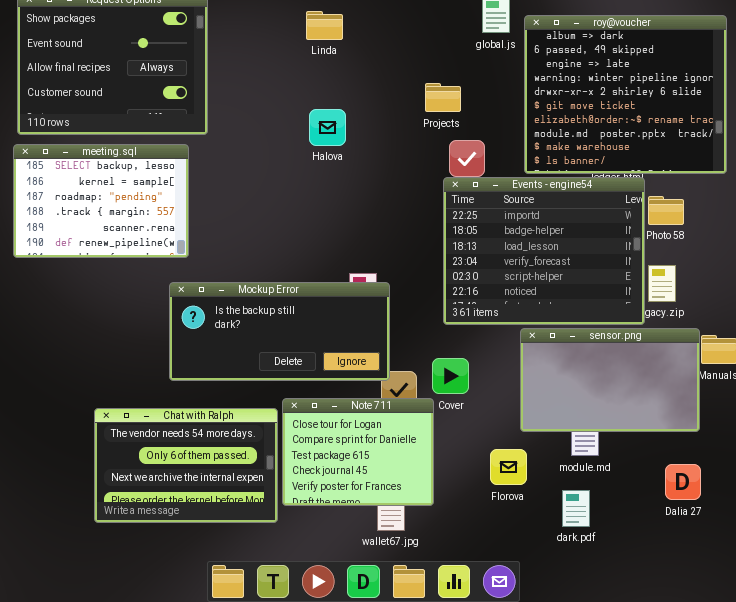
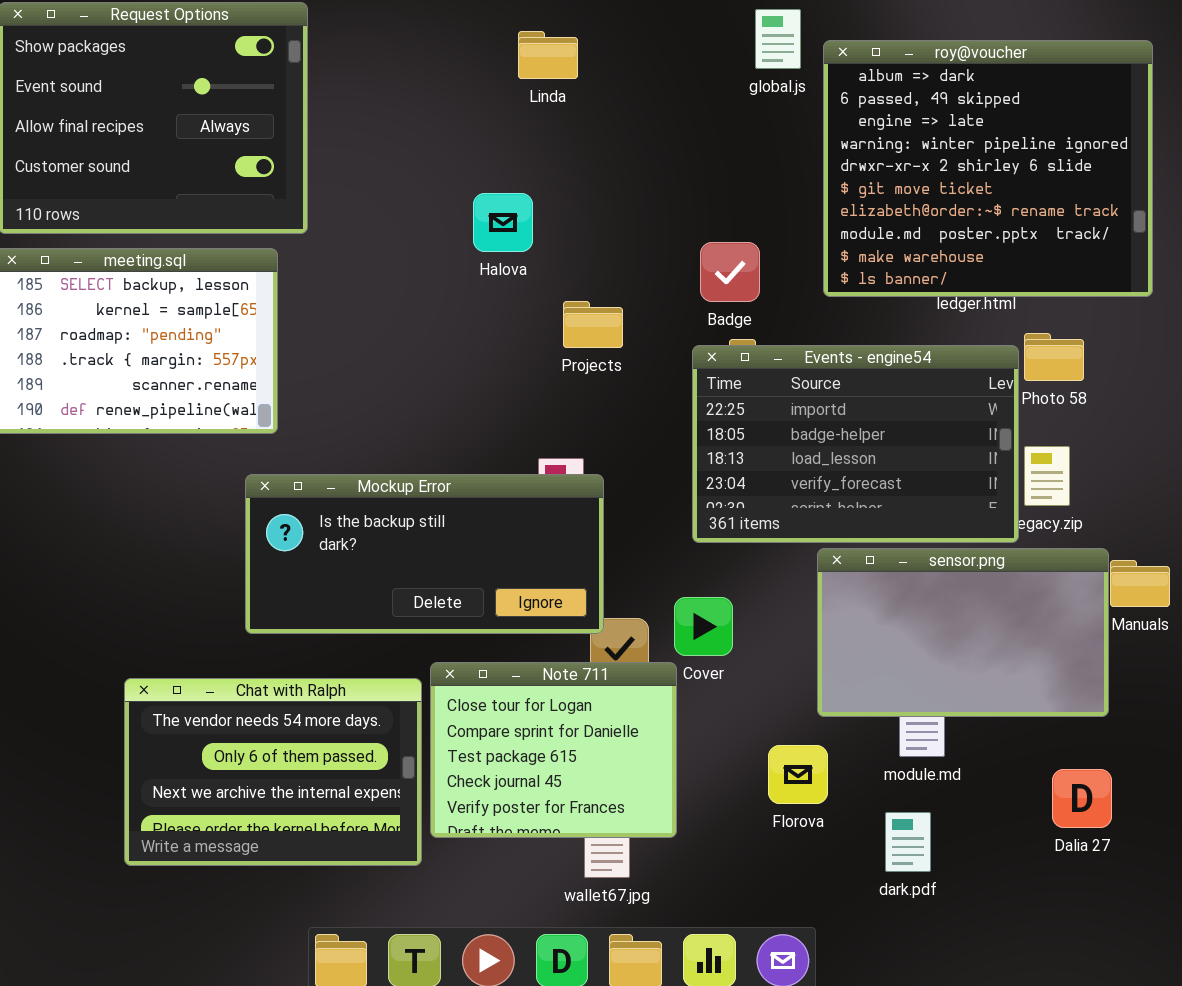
Linda: [306,11,343,40] -> [518,31,578,79], moved
Projects: [425,83,461,112] -> [563,301,623,348], moved
Events - engine54: [443,177,645,325] -> [692,345,1019,543], resized

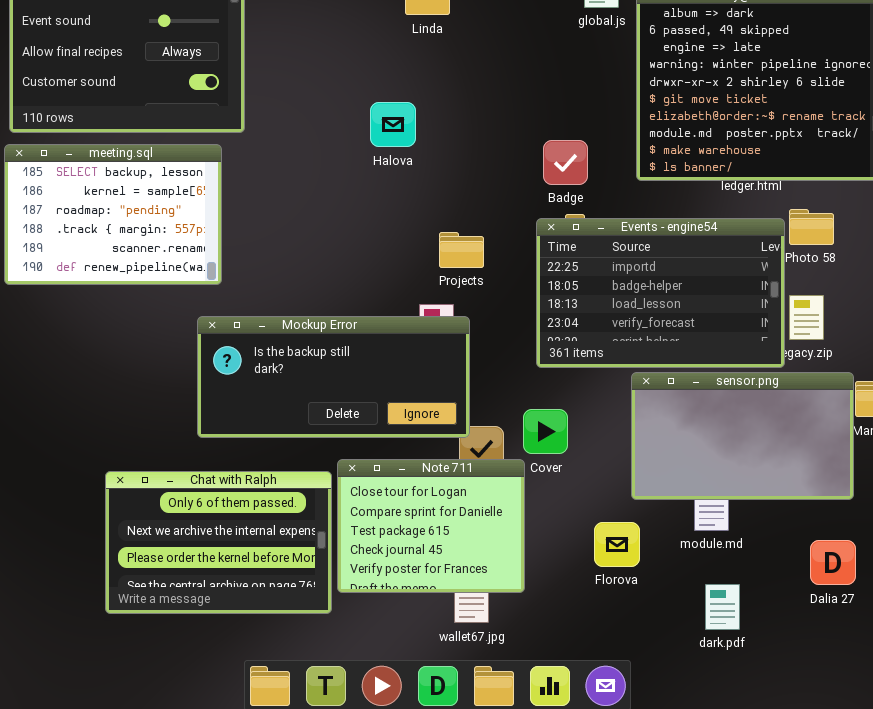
Projects: [563,301,623,348] -> [439,232,484,268], moved
Chat with Ralph: [124,678,422,866] -> [105,471,332,614], scrolled down 1 row
dark.pdf: [885,812,931,872] -> [705,584,740,630], moved

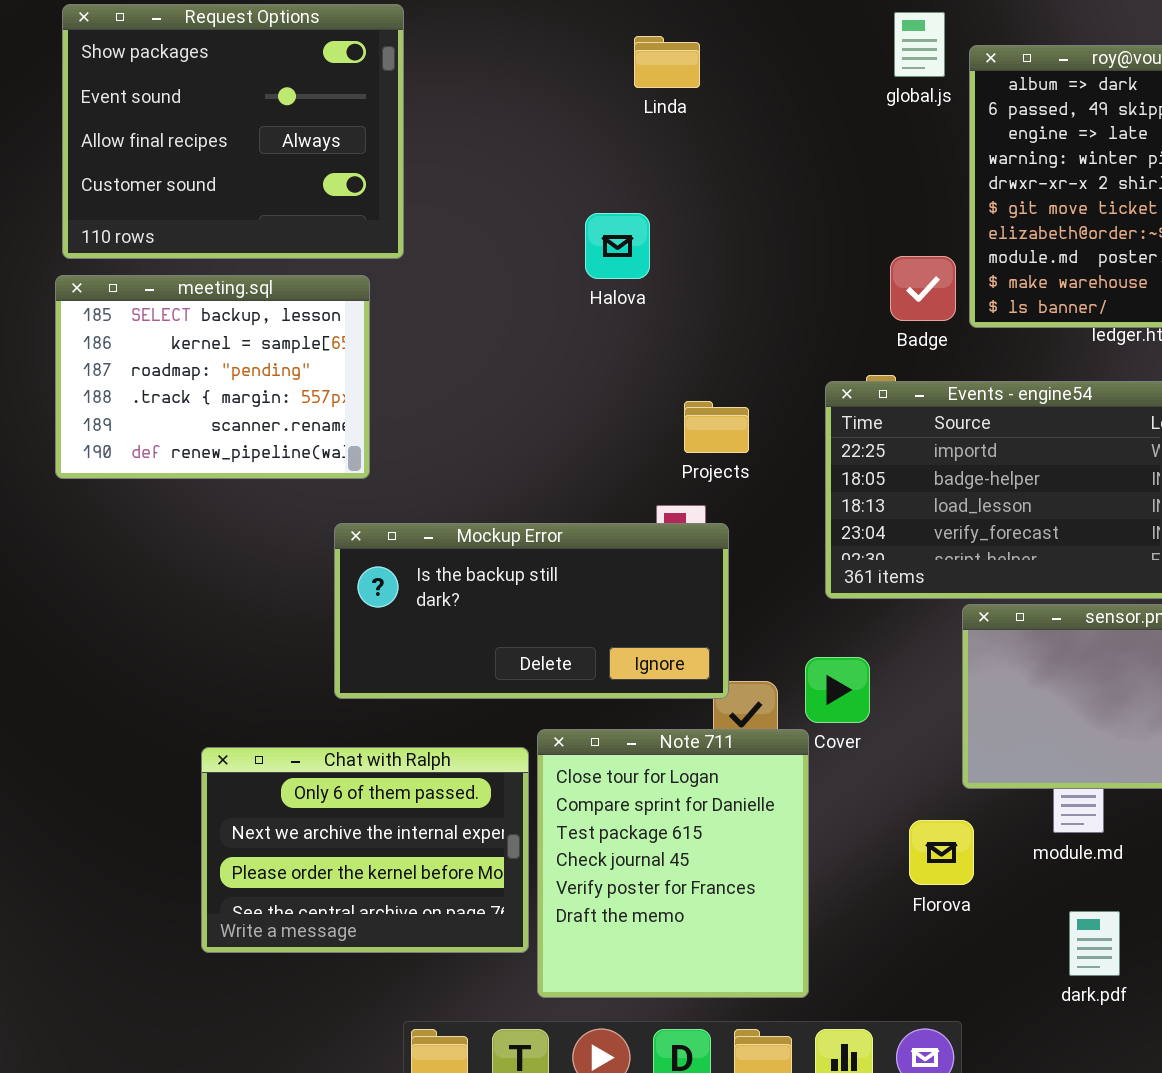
Badge: [543,140,588,185] -> [890,256,956,321], moved
Note 711: [337,459,525,593] -> [537,729,809,998], resized

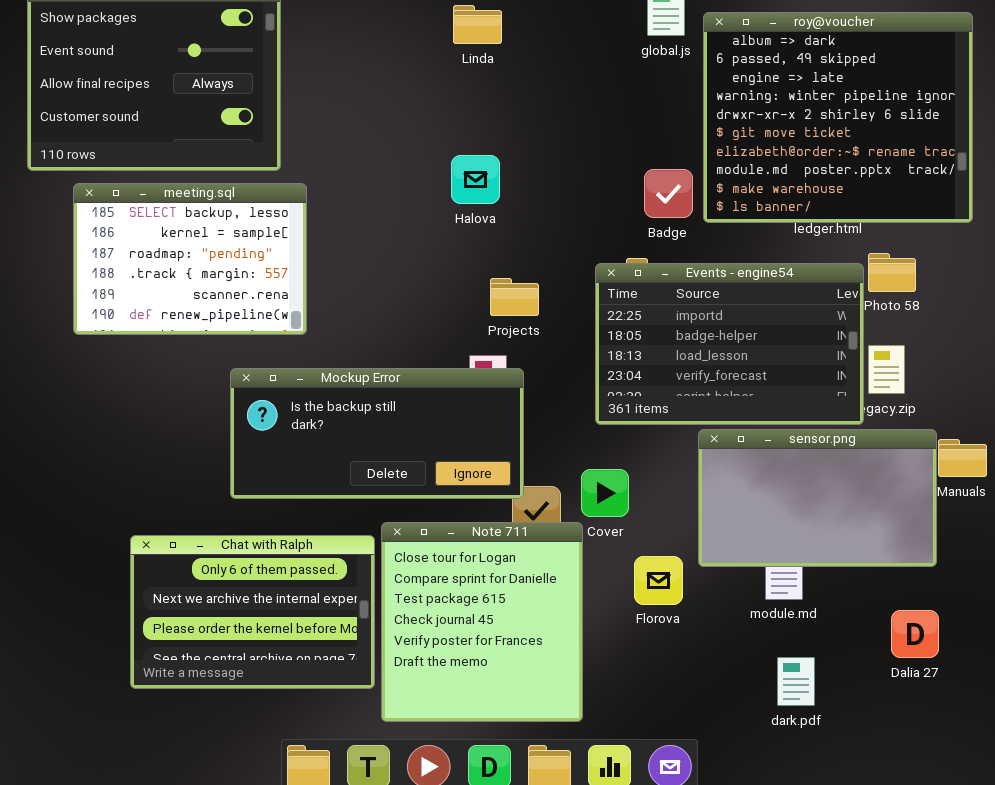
Halova: [585,213,650,279] -> [451,155,500,204], moved
meeting.sql: [55,275,370,479] -> [73,183,307,335], moved
Florova: [909,820,974,885] -> [634,556,683,605], moved

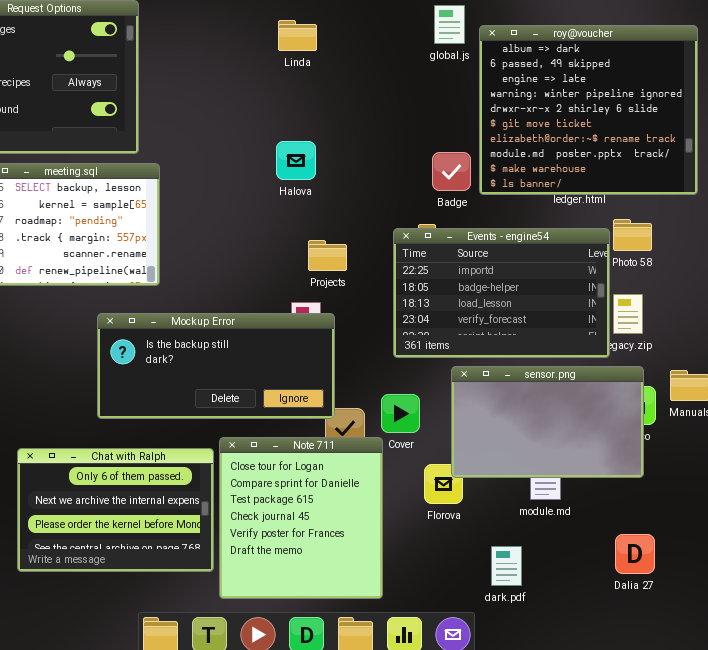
sensor.png: [698,429,937,567] -> [451,366,644,478], moved
Dalia 27: [891,610,939,658] -> [615,534,655,574], moved
dark.pdf: [777,657,815,706] -> [491,546,522,586], moved

